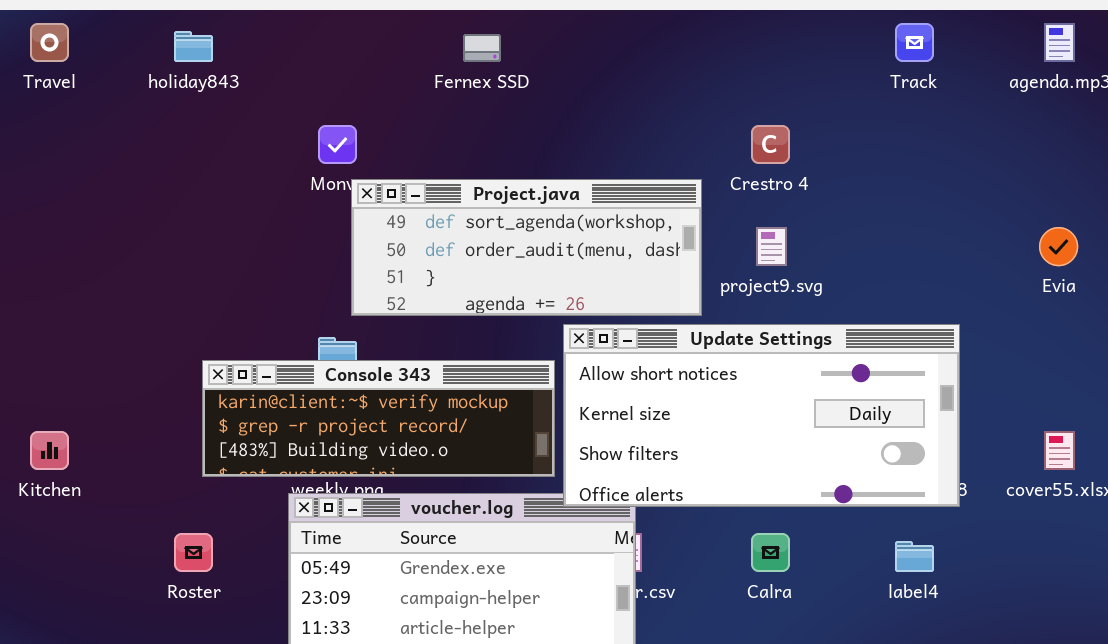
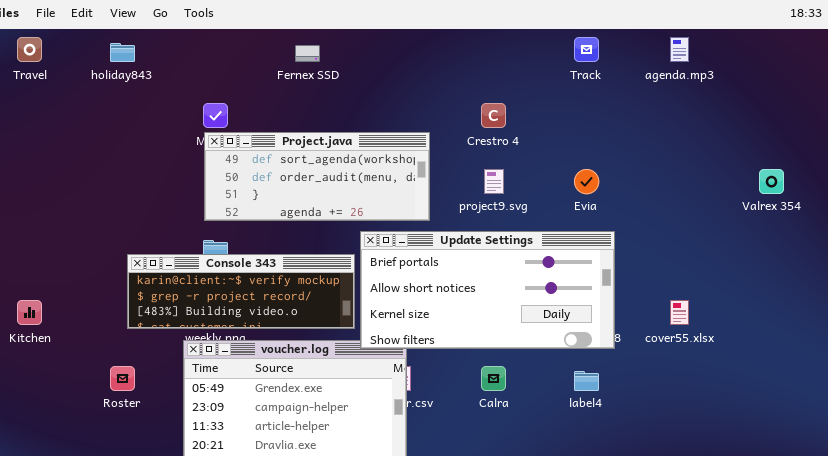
Project.java: [351,179,702,316] -> [204,132,430,221], moved
Evia: [1039,227,1078,266] -> [574,169,599,194], moved
Update Settings: [563,324,960,507] -> [360,231,615,349], scrolled up 1 row

